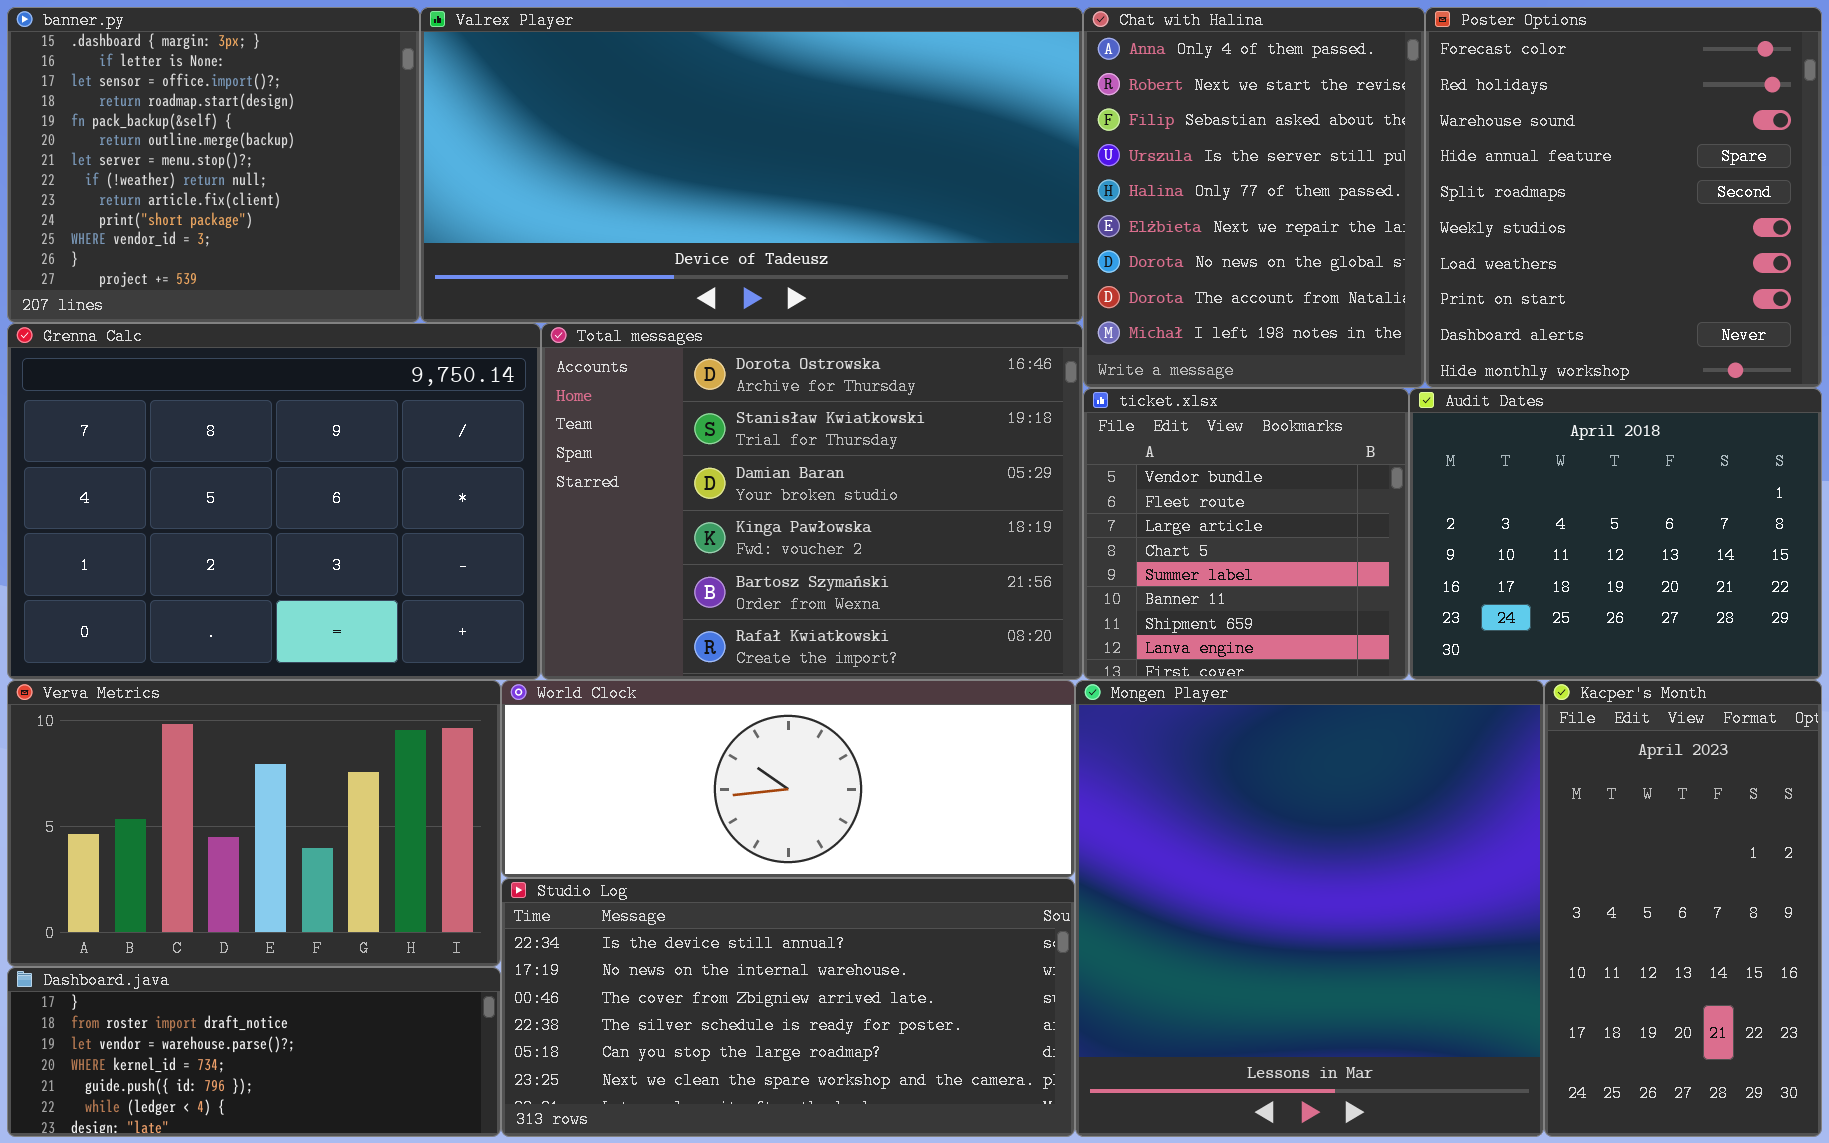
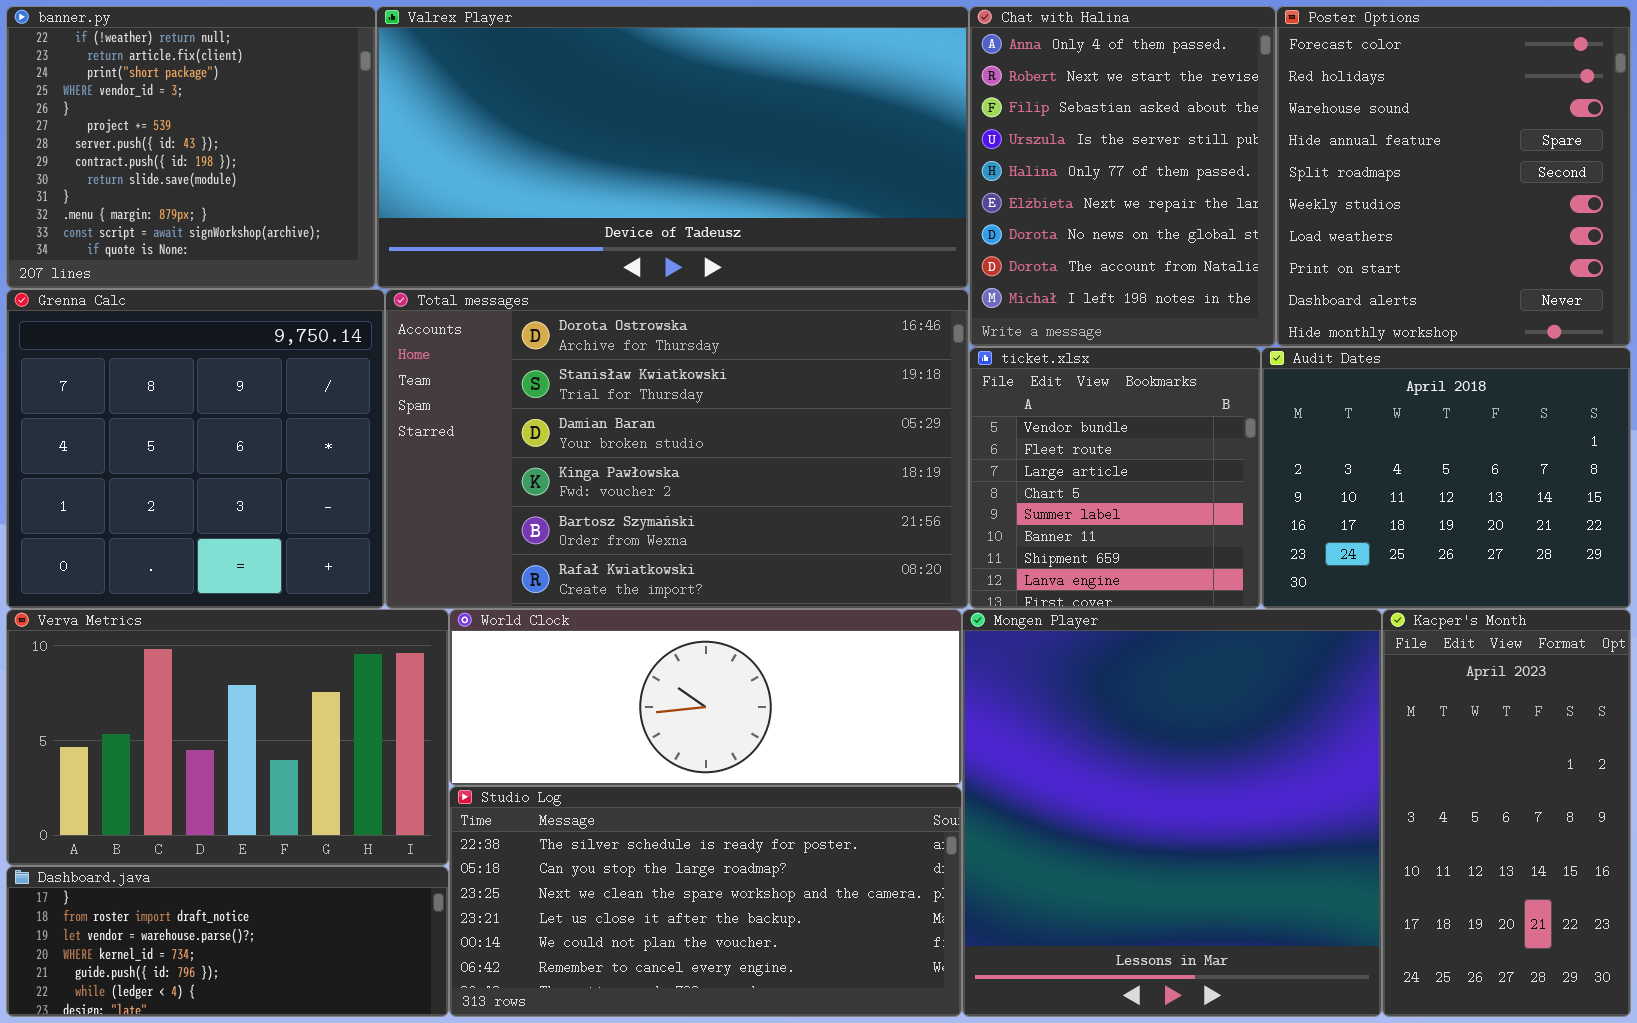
banner.py: [7,7,420,323] -> [6,6,376,289], scrolled down 7 rows
Grenna Calc: [7,323,541,680] -> [6,289,385,609], resized
Total messages: [541,323,1083,680] -> [385,289,969,609], resized
Studio Log: [501,878,1075,1137] -> [449,786,962,1017], scrolled down 3 rows

